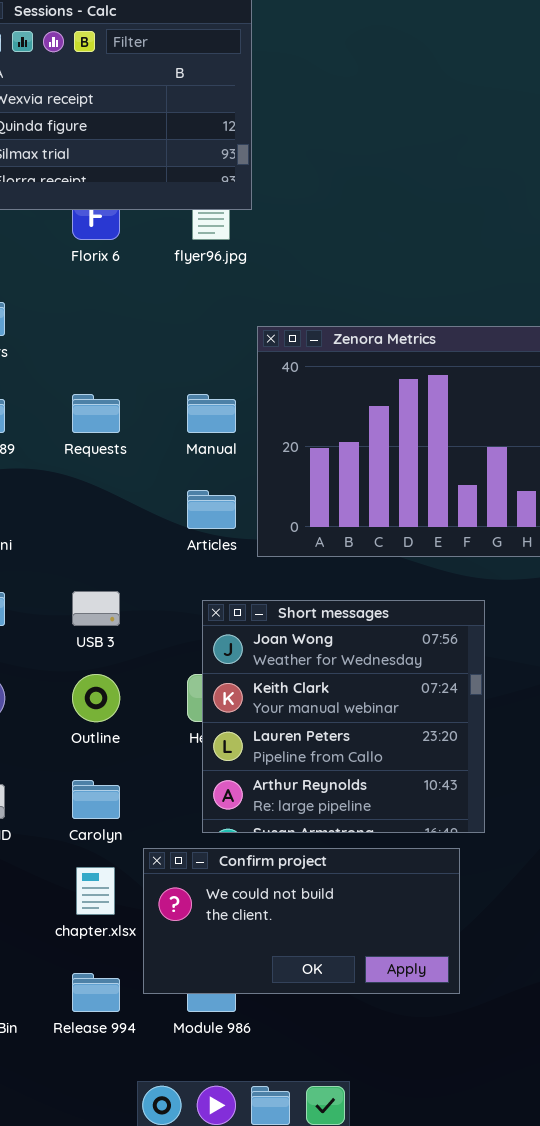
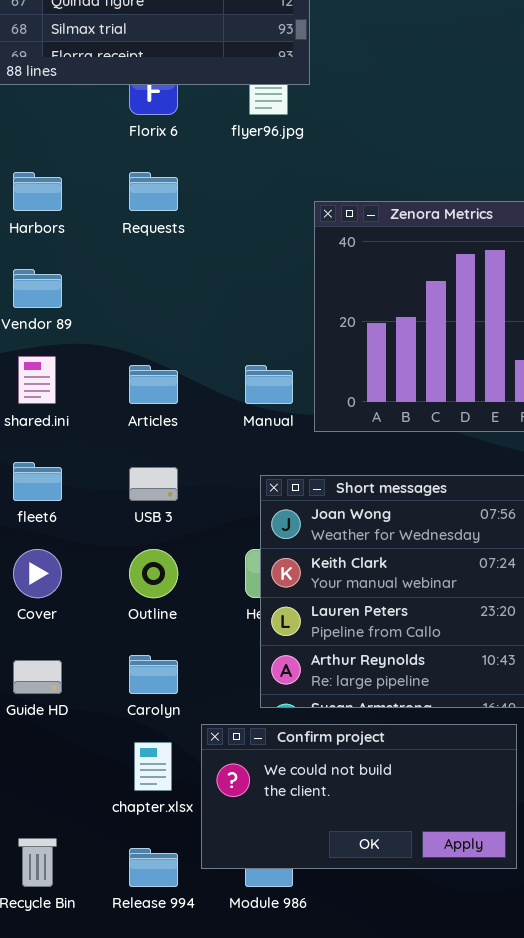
Requests: [72,394,120,433] -> [129,172,178,211], moved
Manual: [187,394,236,433] -> [245,365,293,404], moved
Articles: [187,490,236,529] -> [129,365,178,404], moved

